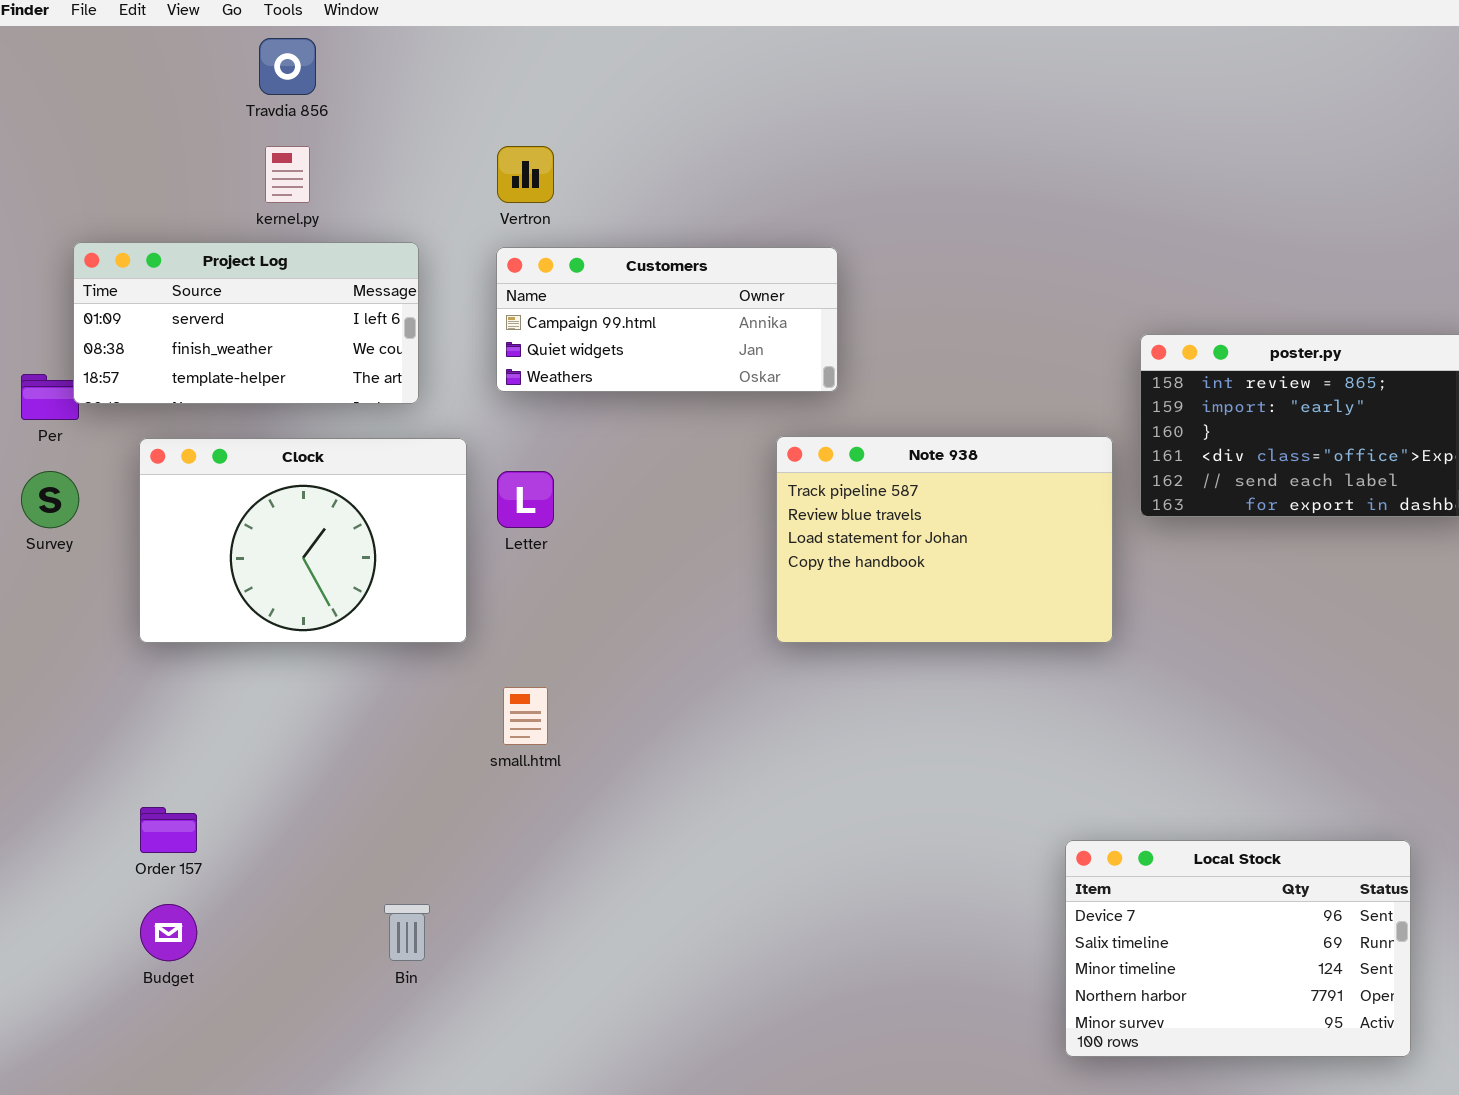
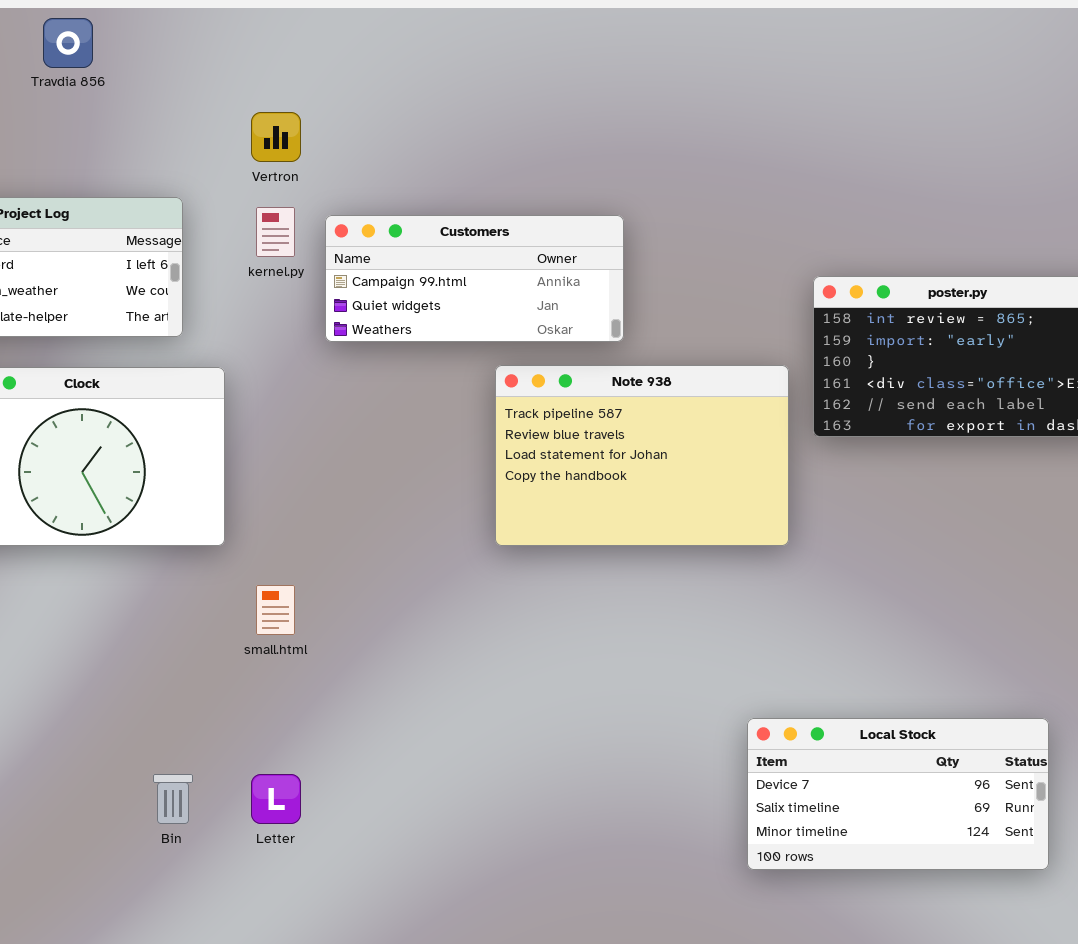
kernel.py: [265,146,310,203] -> [256,207,295,257], moved
Customers: [496,247,838,392] -> [325,215,624,342], moved
Letter: [497,471,554,528] -> [251,774,301,824], moved
Local Stock: [1065,840,1411,1057] -> [747,718,1049,870], resized

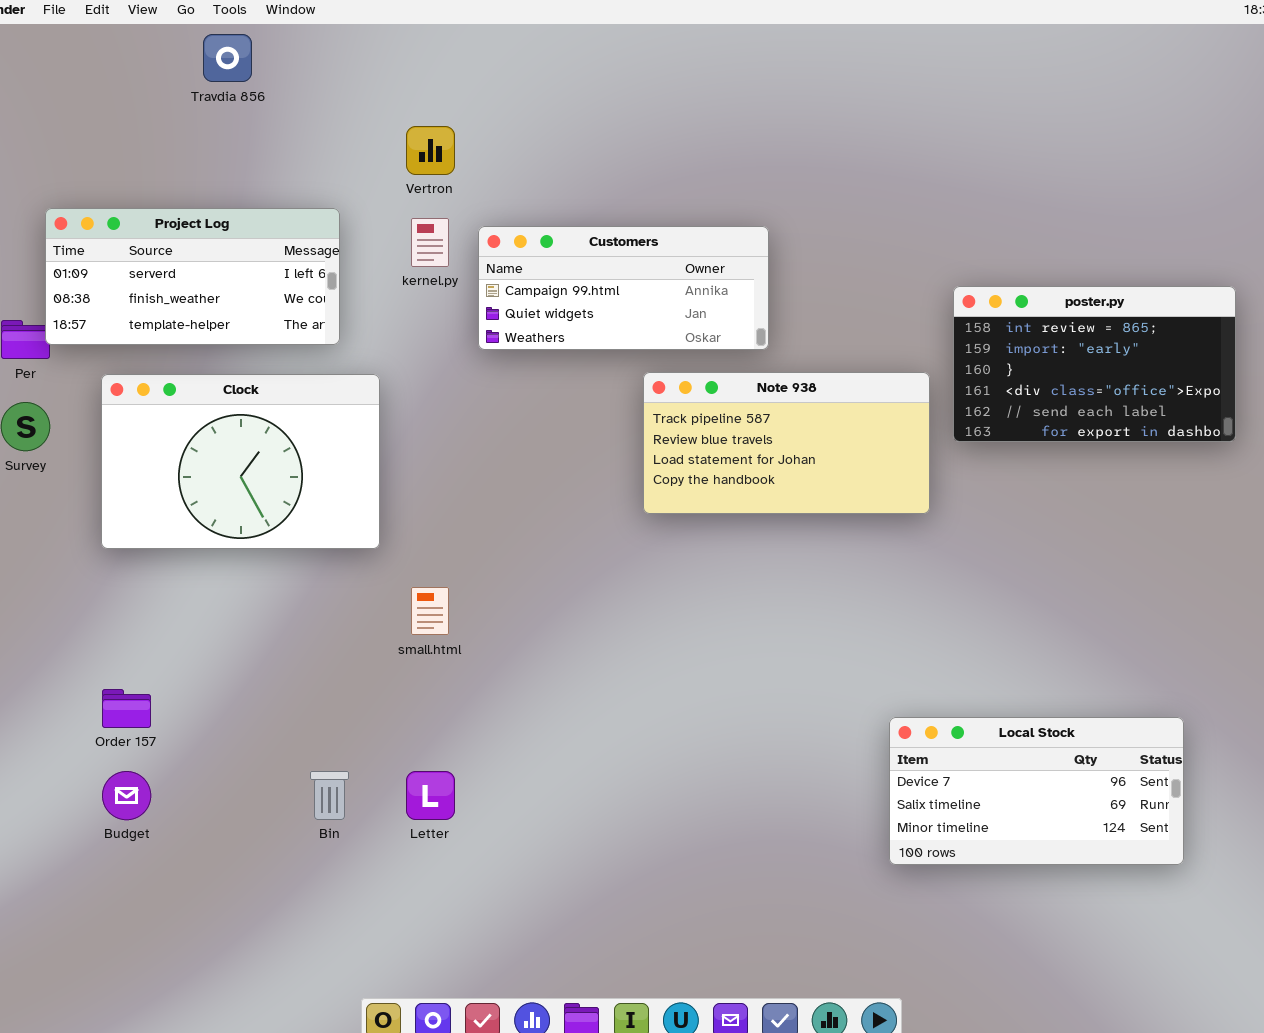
Note 938: [495,365,789,546] -> [643,372,930,514], resized

